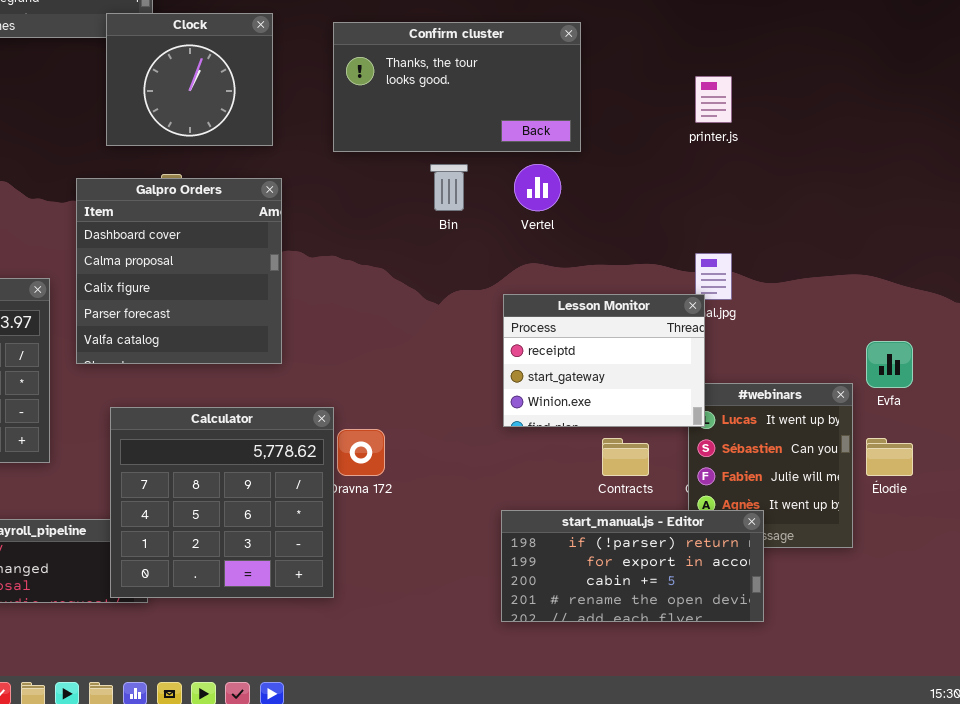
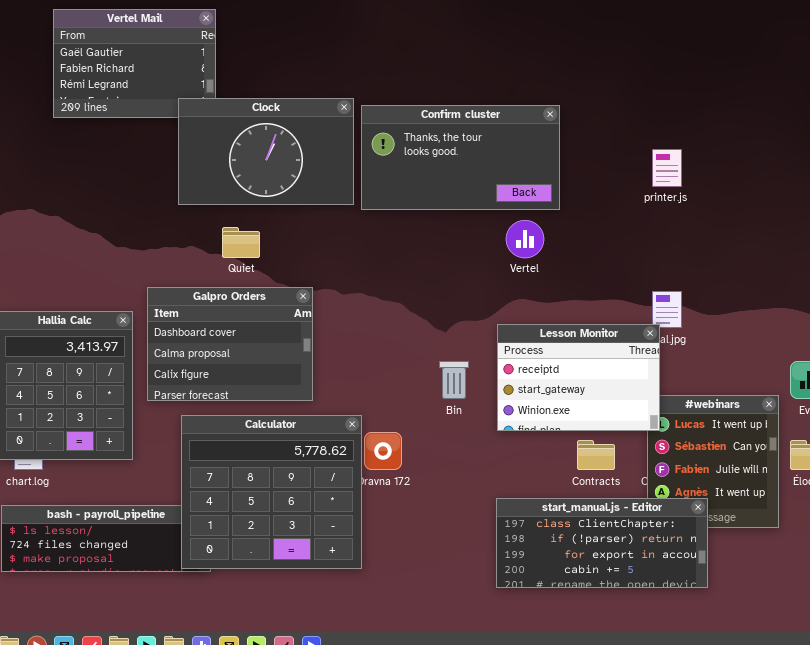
Clock: [106,13,273,146] -> [178,98,354,205], resized
Bin: [430,164,468,211] -> [439,361,469,399], moved
Galpro Orders: [76,178,282,364] -> [147,287,313,401], moved, resized
start_manual.js - Editor: [501,510,764,622] -> [496,498,708,588], scrolled up 1 row

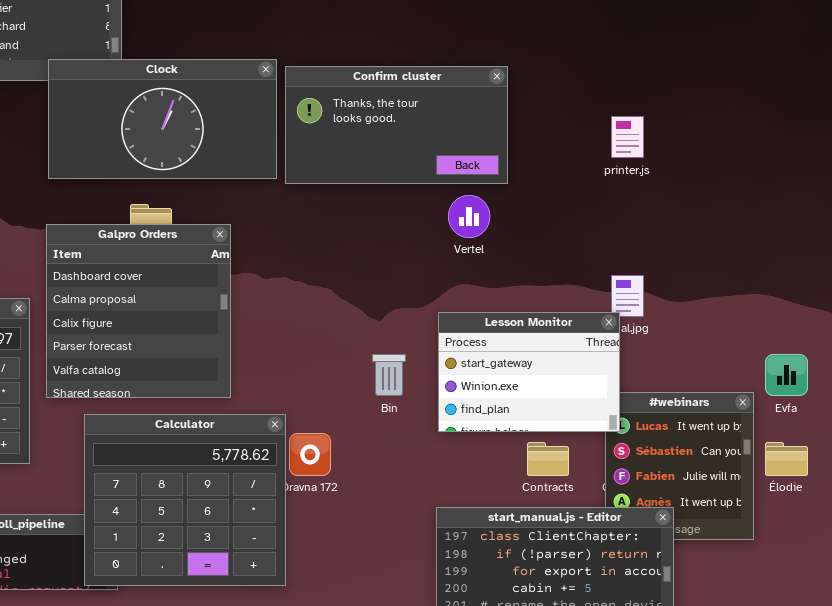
Clock: [178,98,354,205] -> [48,59,277,179], resized
Galpro Orders: [147,287,313,401] -> [46,224,231,398], resized
Lesson Monitor: [497,324,660,431] -> [438,312,620,432], scrolled down 1 row

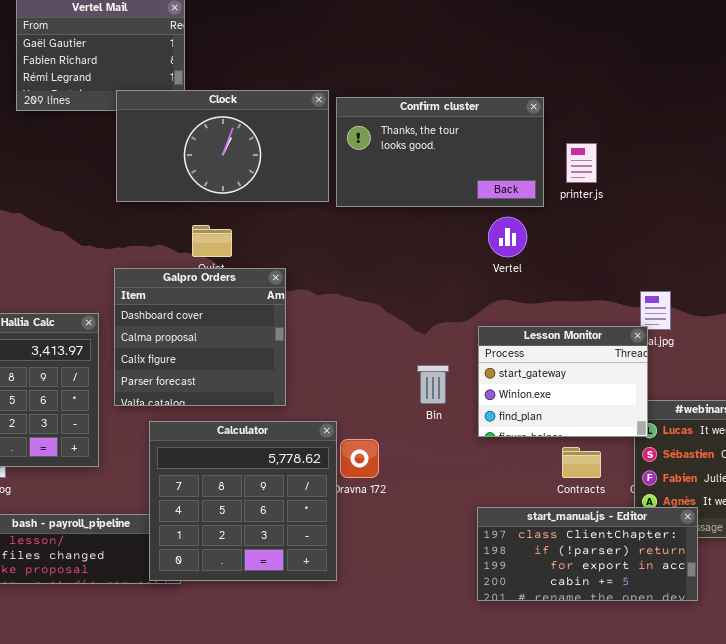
printer.js: [611,116,644,158] -> [566,143,597,183], moved
Galpro Orders: [46,224,231,398] -> [114,268,286,406], resized

